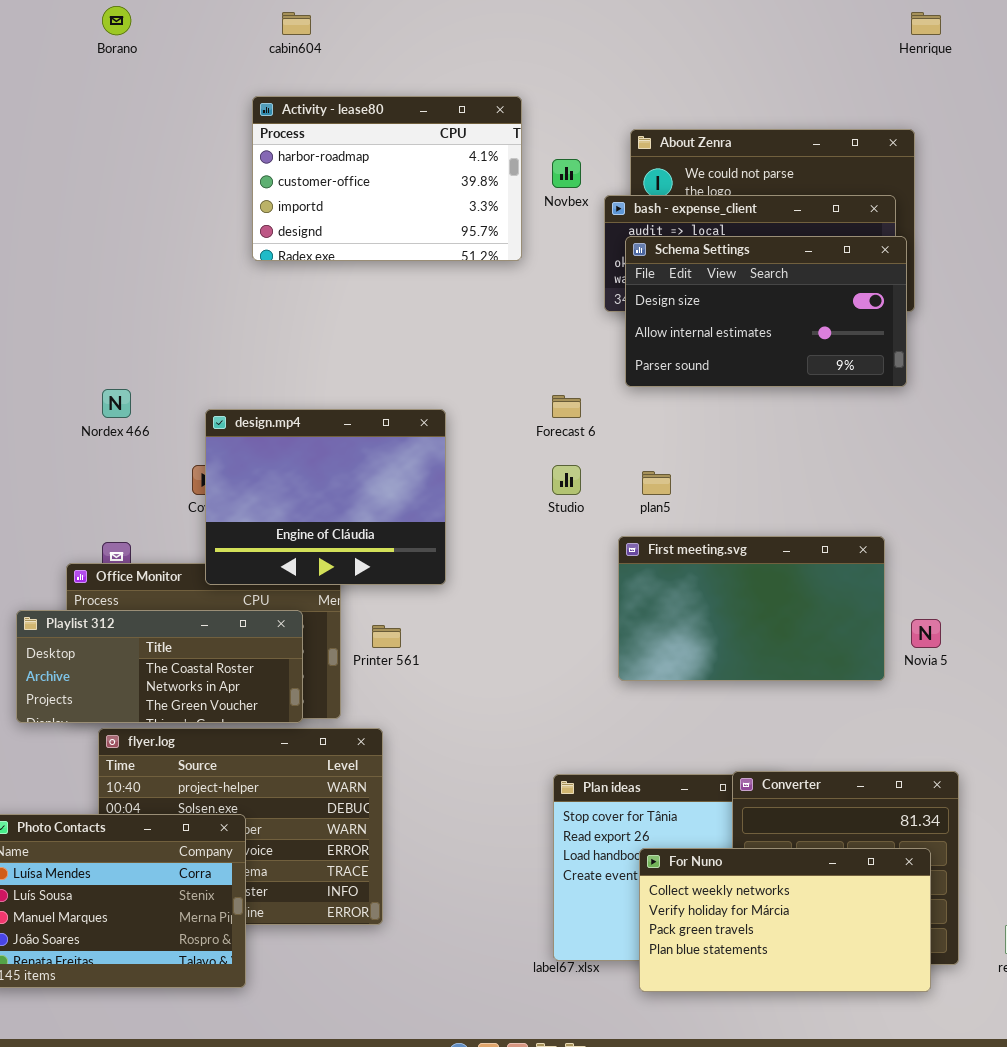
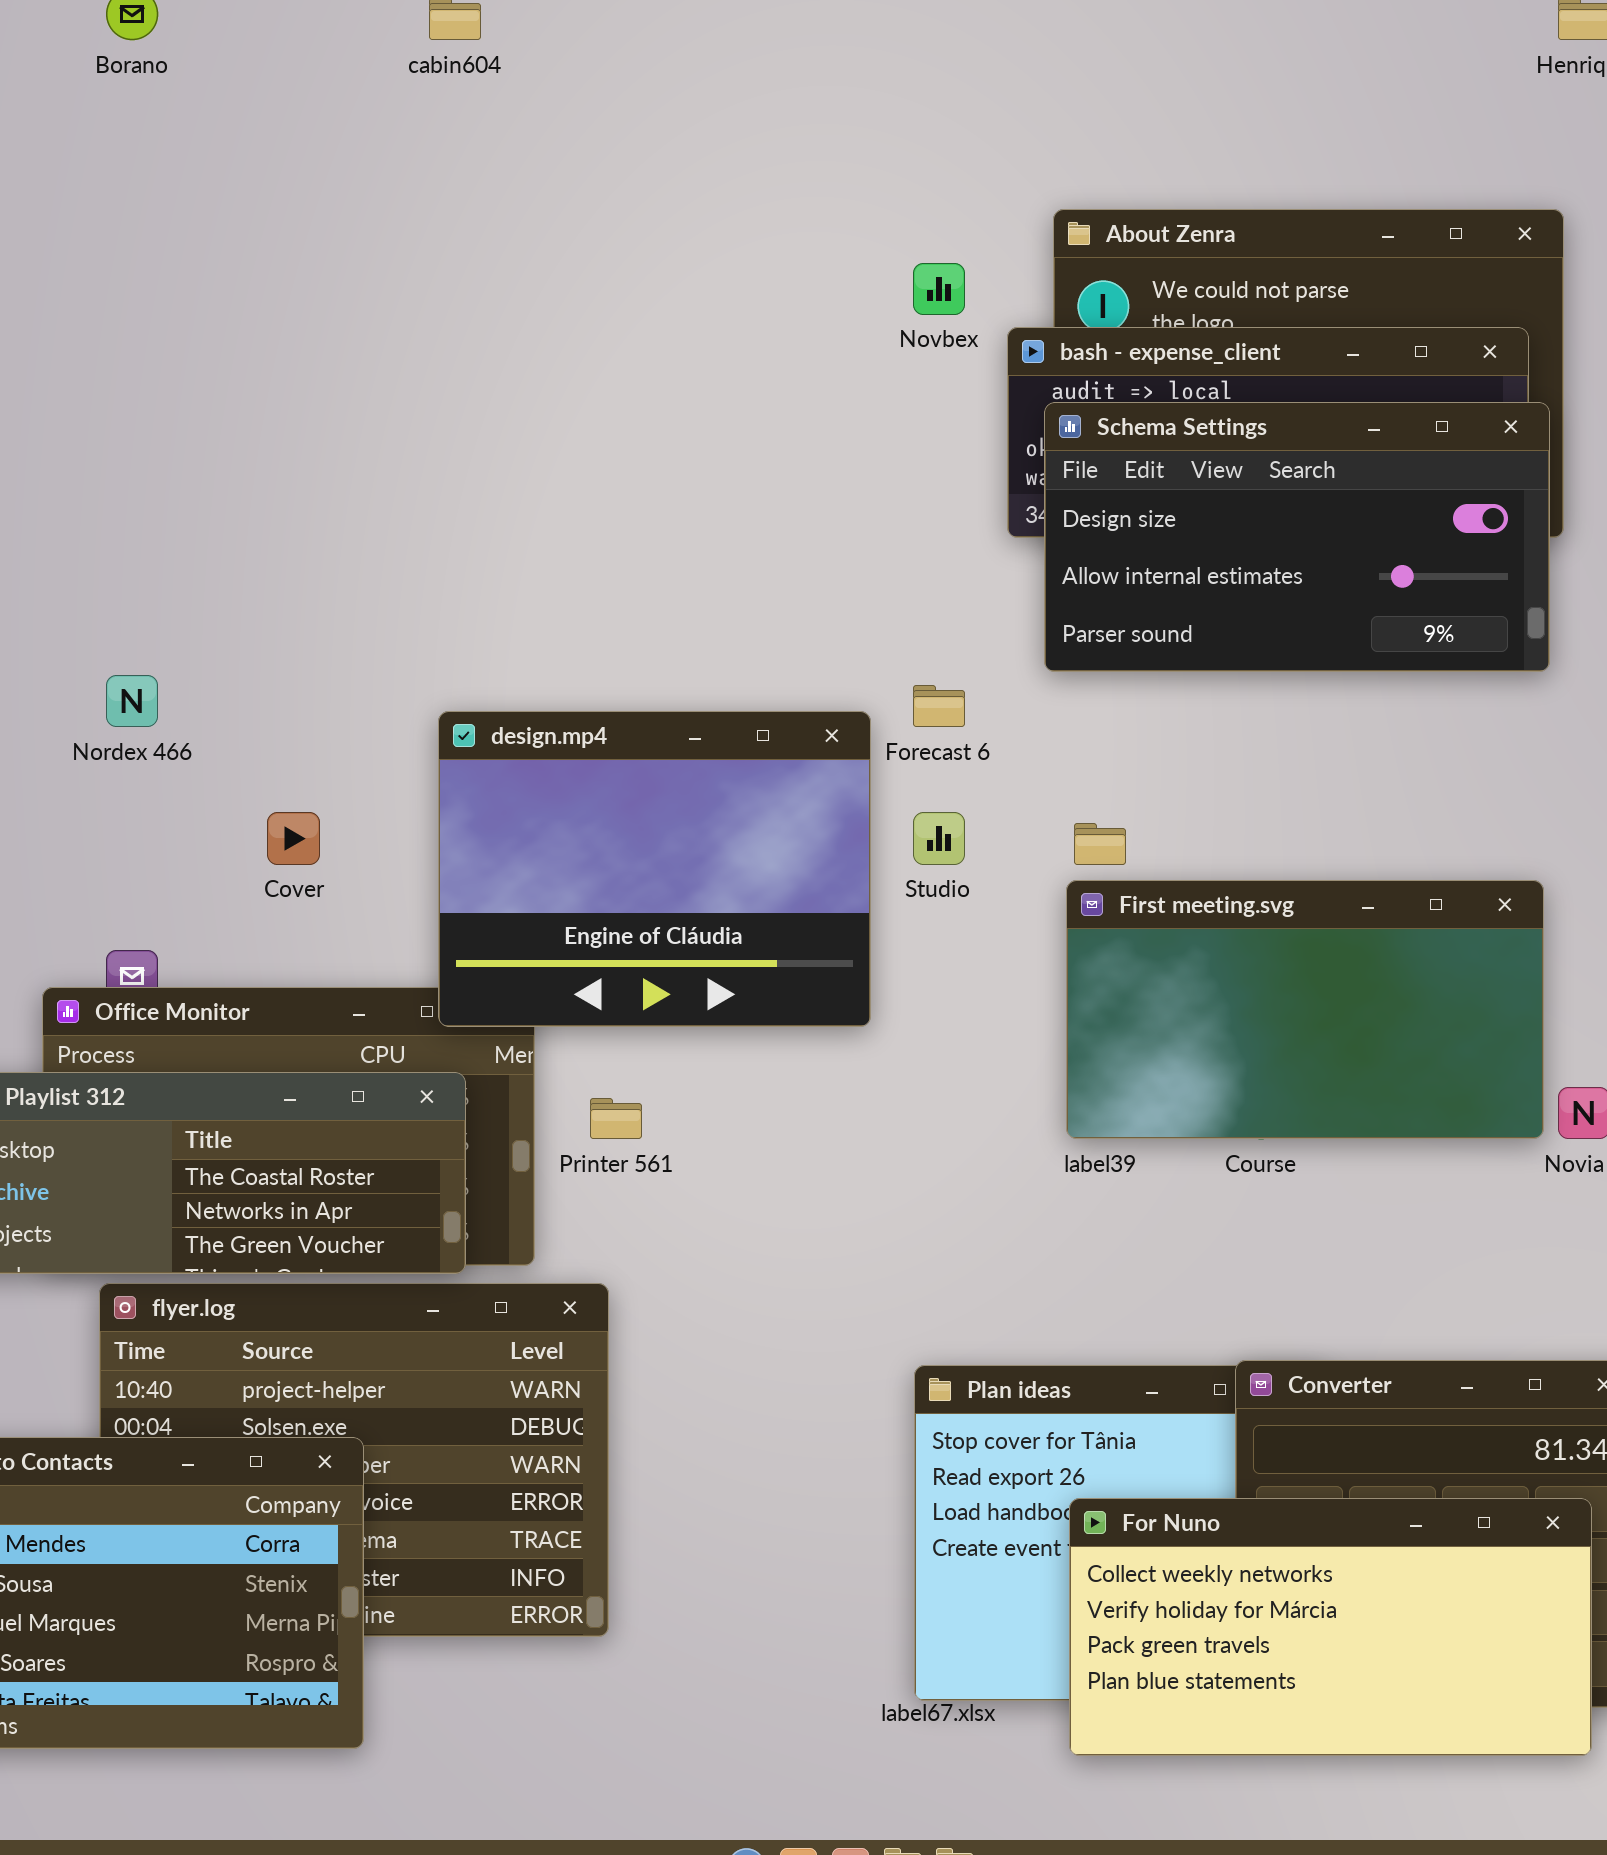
Activity - lease80: [252,96,522,261] -> none, closed
design.mp4: [205,409,446,585] -> [438,711,871,1027], moved
First meeting.svg: [618,536,885,681] -> [1066,880,1544,1139], moved

